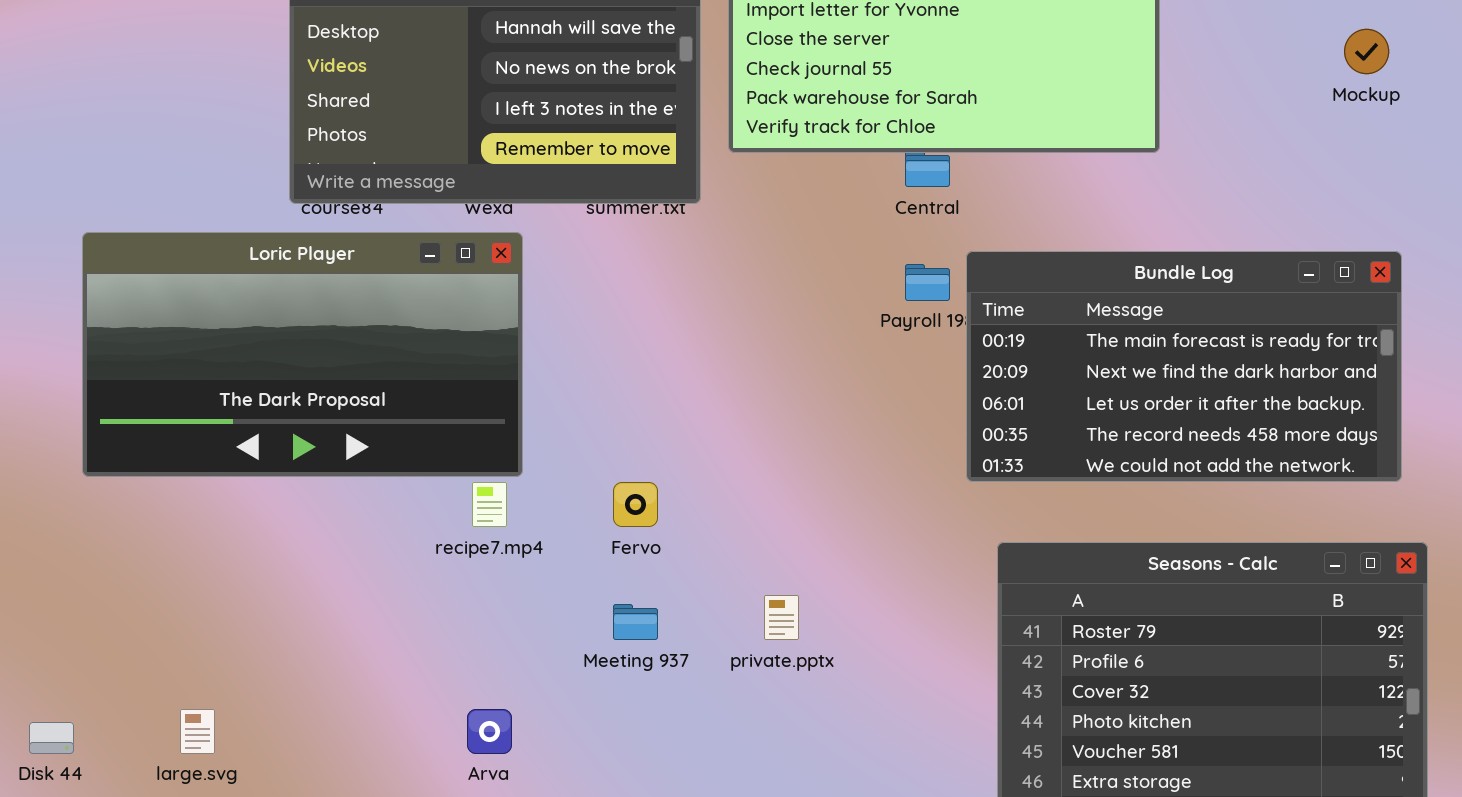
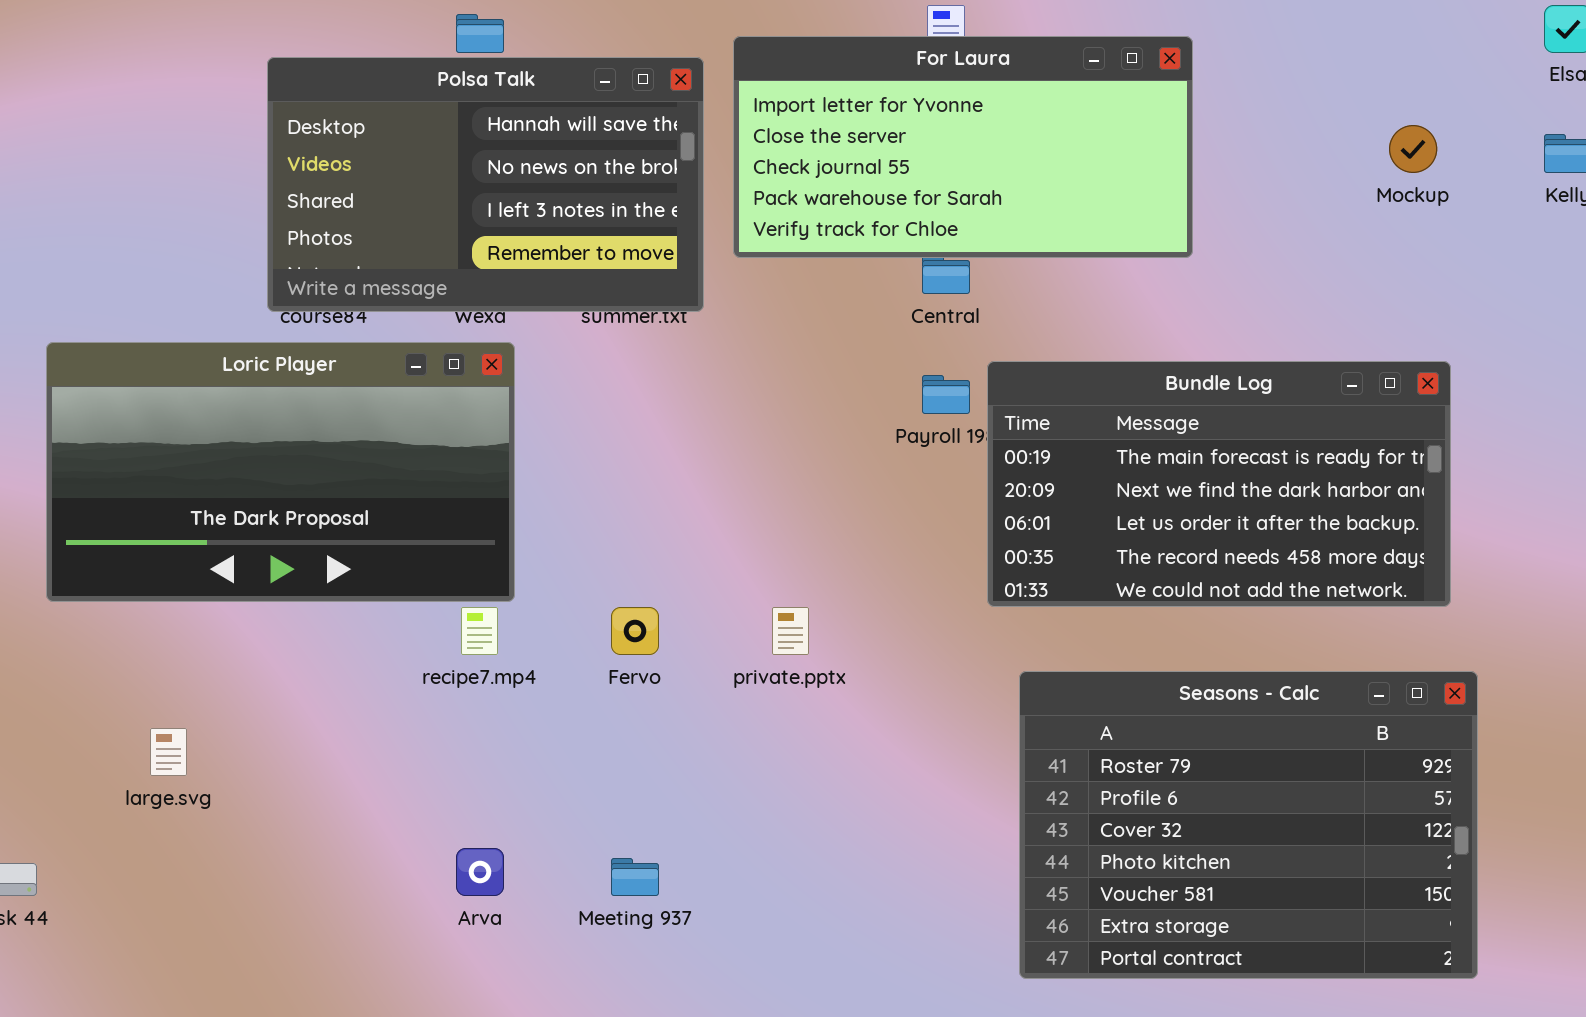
private.pptx: [764,595,799,640] -> [772,607,809,655], moved
Meeting 937: [613,604,658,640] -> [611,858,659,896], moved
large.svg: [180,709,215,754] -> [150,728,187,776], moved

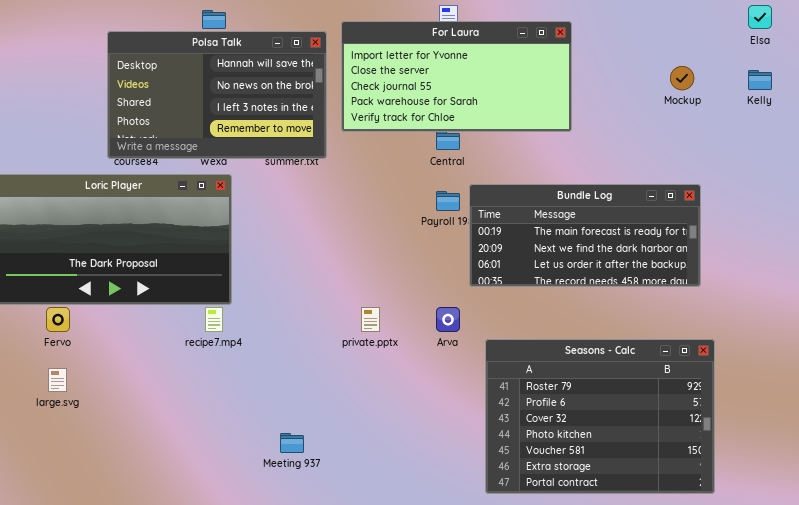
Bundle Log: [987,361,1451,607] -> [469,184,701,287], resized
Fervo: [611,607,659,655] -> [46,307,70,332], moved
Arva: [456,848,504,896] -> [436,307,460,332], moved

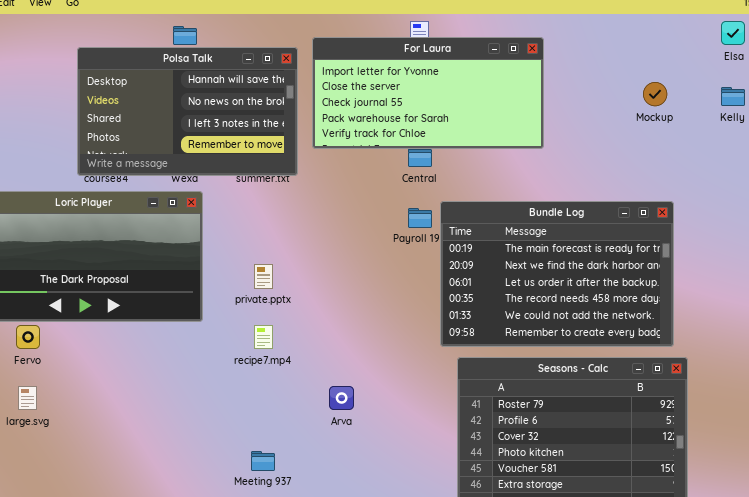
Bundle Log: [469,184,701,287] -> [440,201,674,347], resized
recipe7.mp4: [205,307,223,332] -> [254,325,273,349], moved
private.pptx: [361,307,380,332] -> [254,264,273,289], moved
Arva: [436,307,460,332] -> [329,386,354,410], moved

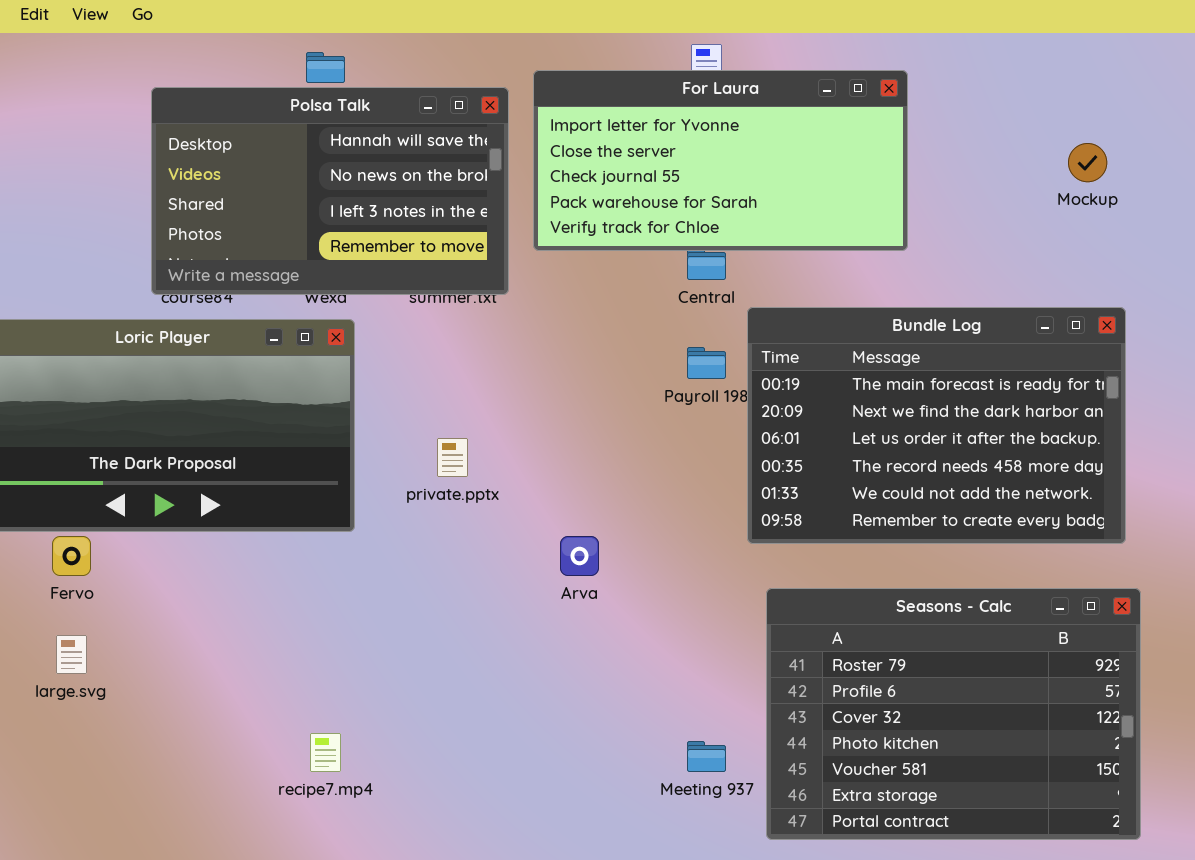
Bundle Log: [440,201,674,347] -> [747,307,1126,544], moved
recipe7.mp4: [254,325,273,349] -> [310,733,341,772], moved
Arva: [329,386,354,410] -> [560,536,599,576], moved
Meeting 937: [251,451,275,471] -> [687,741,726,772], moved

